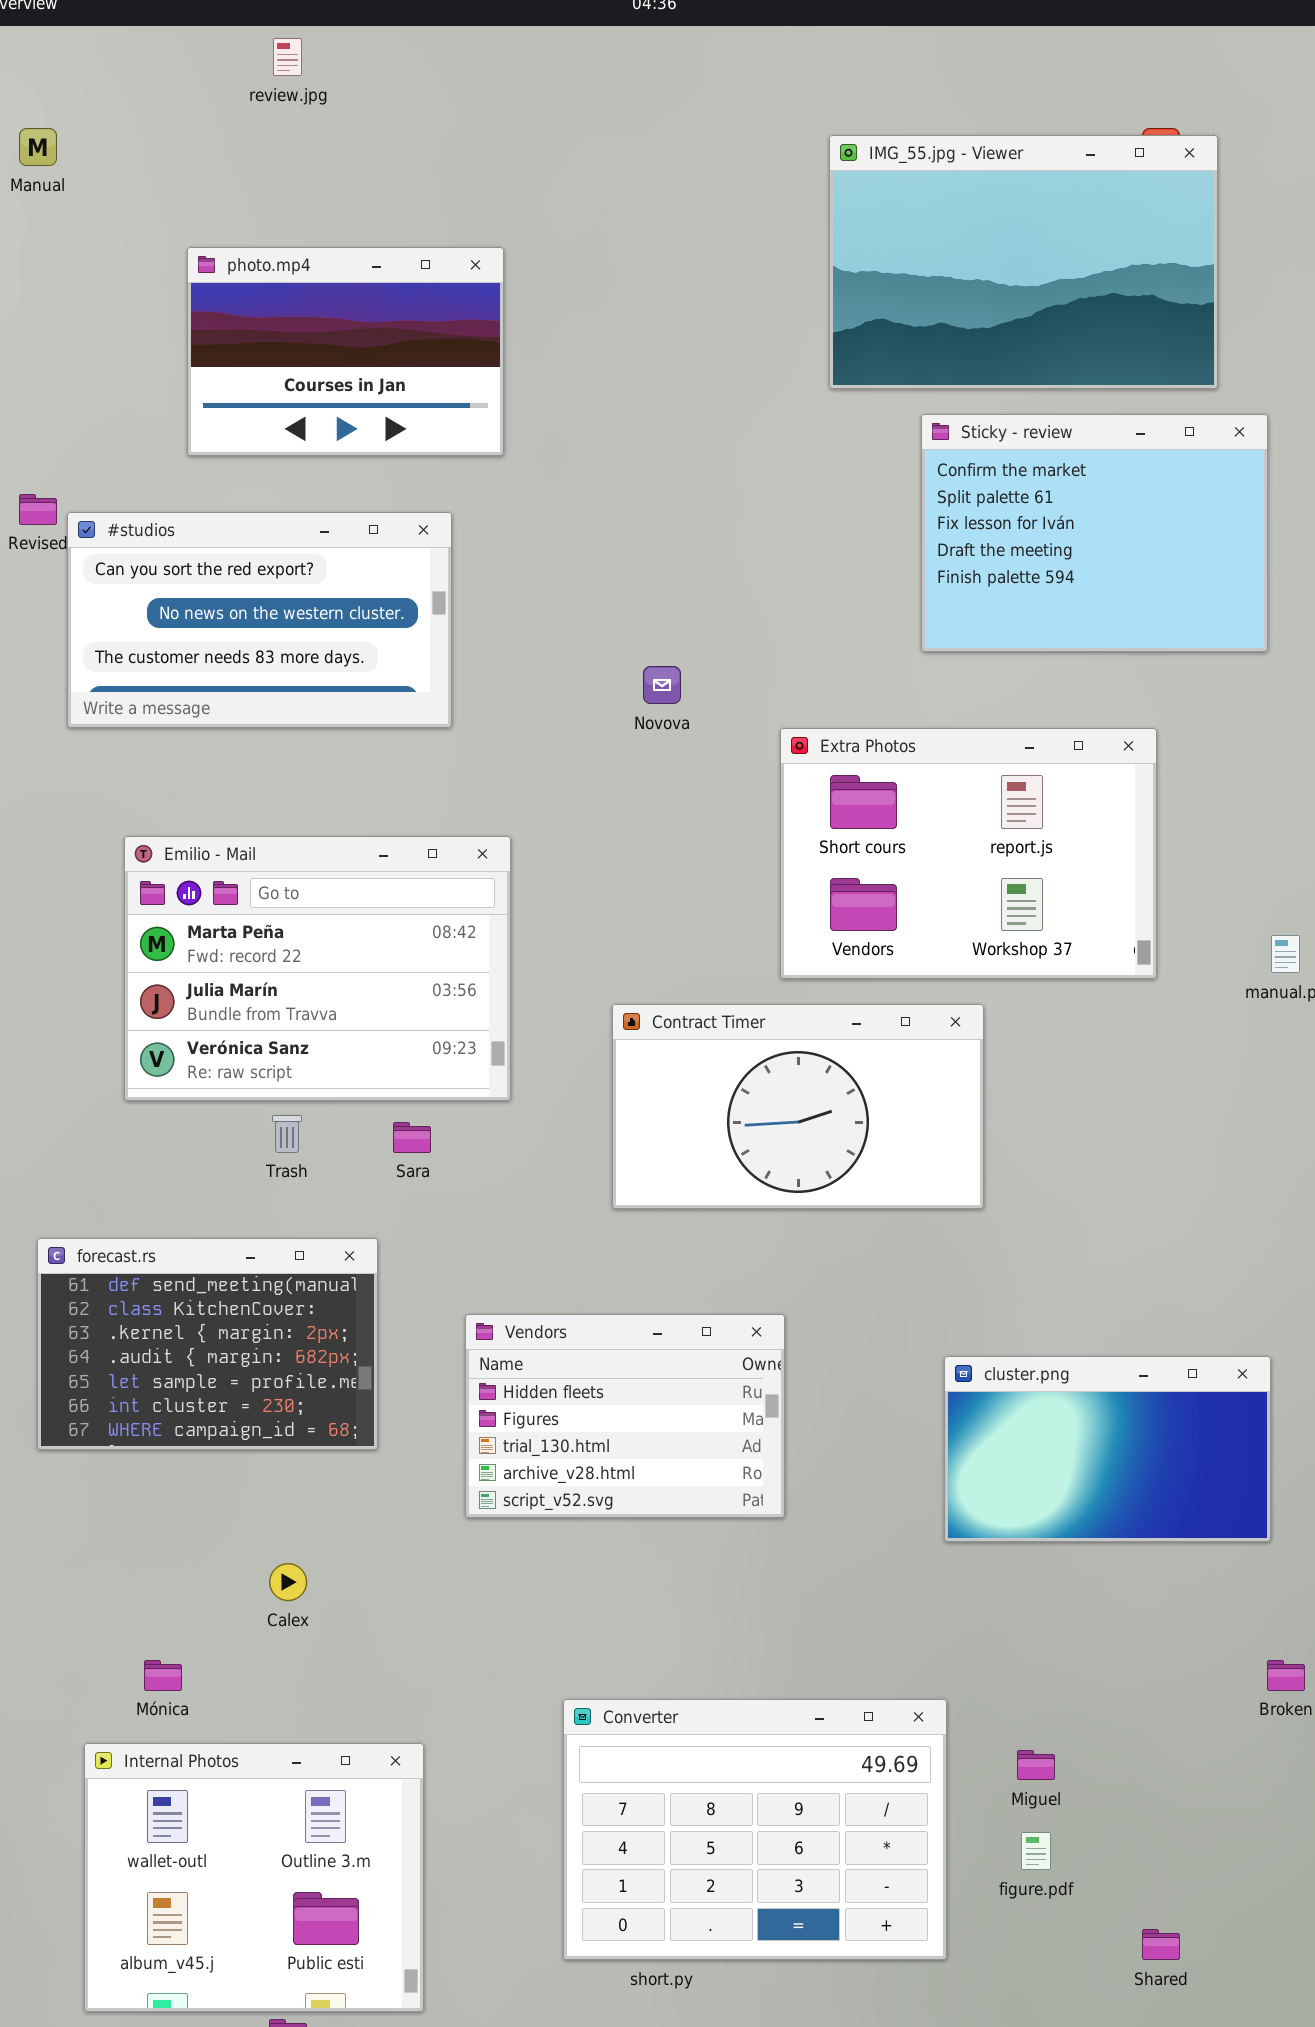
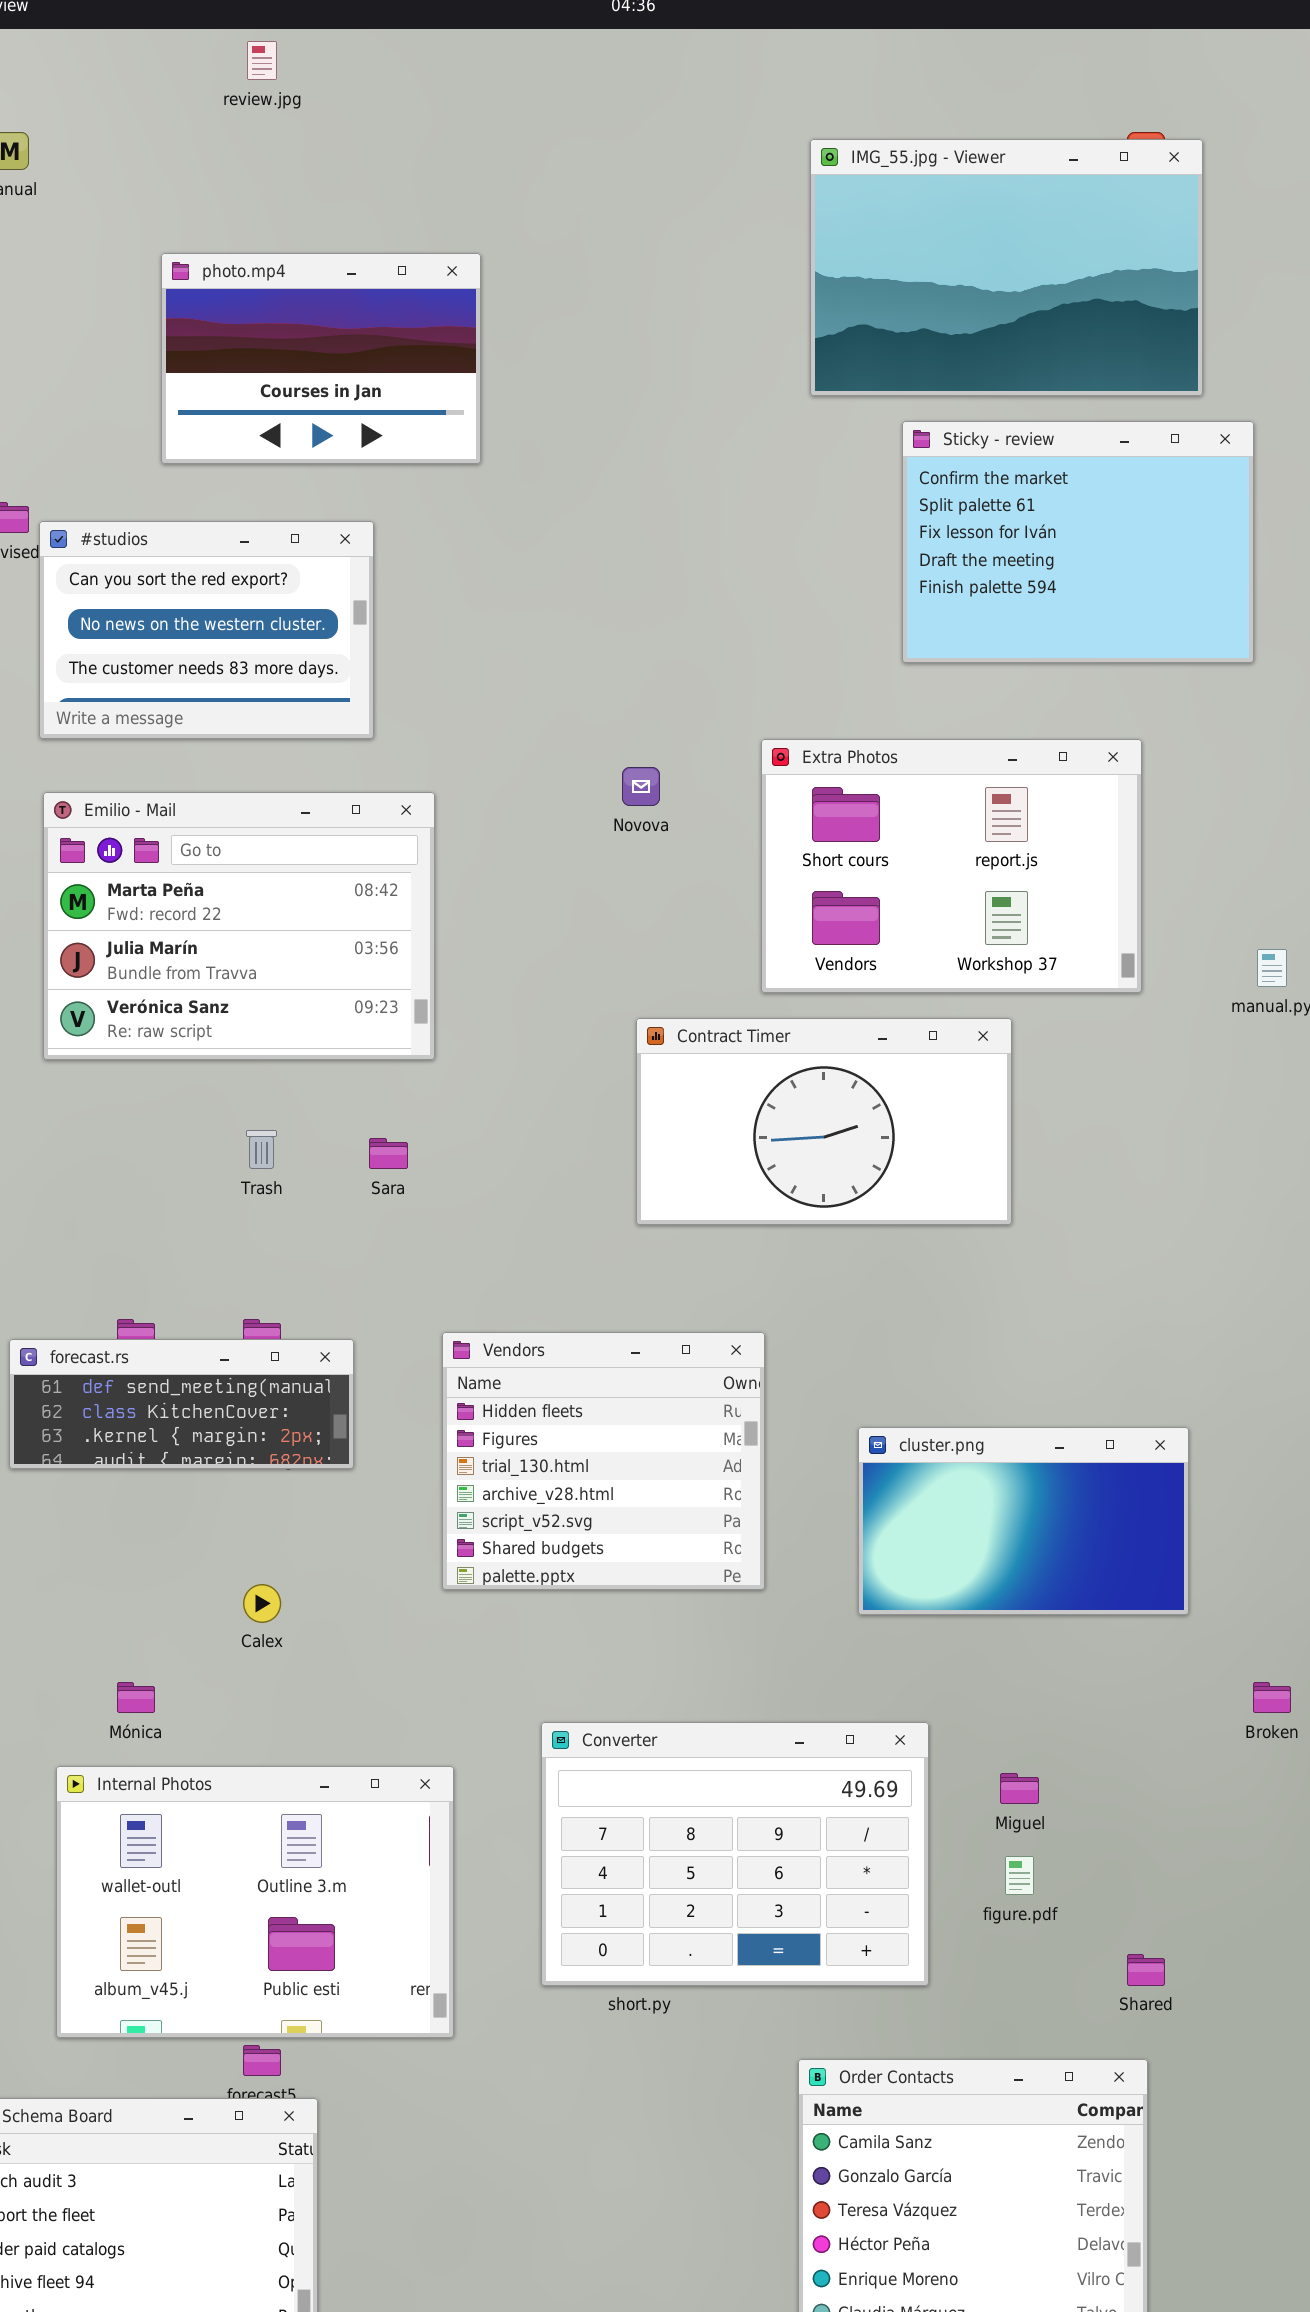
#studios: [67,512,452,728] -> [39,521,374,739], resized
Novova: [643,666,681,704] -> [622,767,660,806], moved
Emilio - Mail: [124,836,511,1101] -> [43,792,435,1060], moved
Contract Timer: [612,1004,984,1209] -> [636,1018,1012,1225], moved
forecast.rs: [37,1238,378,1450] -> [9,1339,354,1469], resized
Vendors: [465,1314,785,1518] -> [442,1332,765,1590], resized
cluster.png: [944,1356,1271,1542] -> [858,1427,1189,1615], moved
Internal Photos: [84,1743,424,2012] -> [56,1766,454,2038], resized

